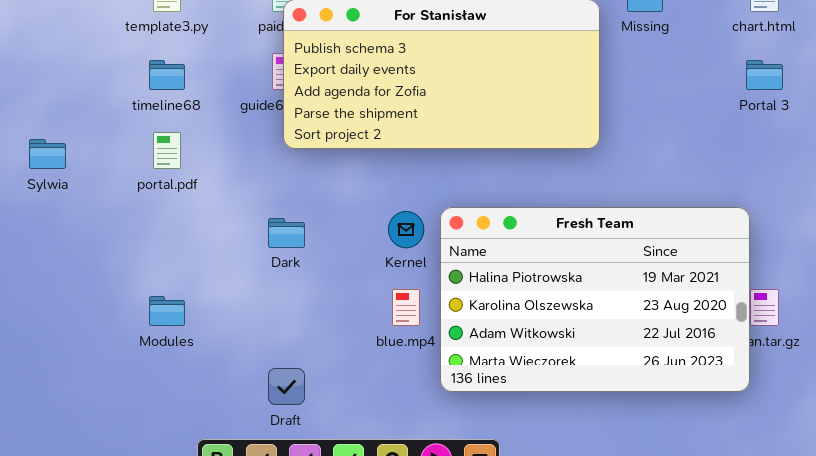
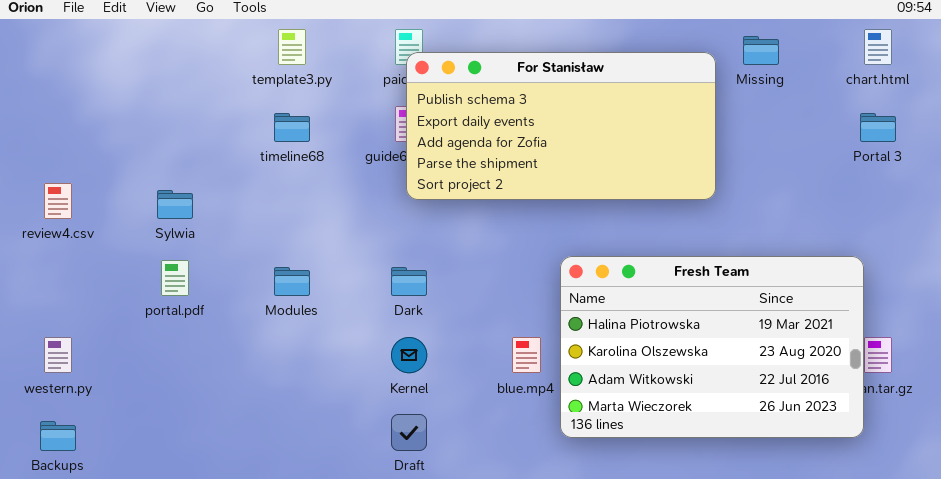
portal.pdf: [153,132,181,169] -> [161,260,189,296], moved
Kernel: [388,211,424,248] -> [391,337,427,373], moved
Modules: [149,296,185,326] -> [274,267,310,296], moved

